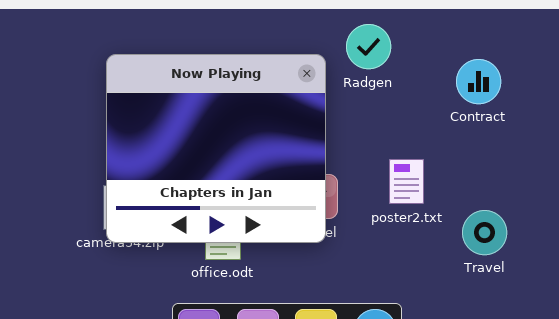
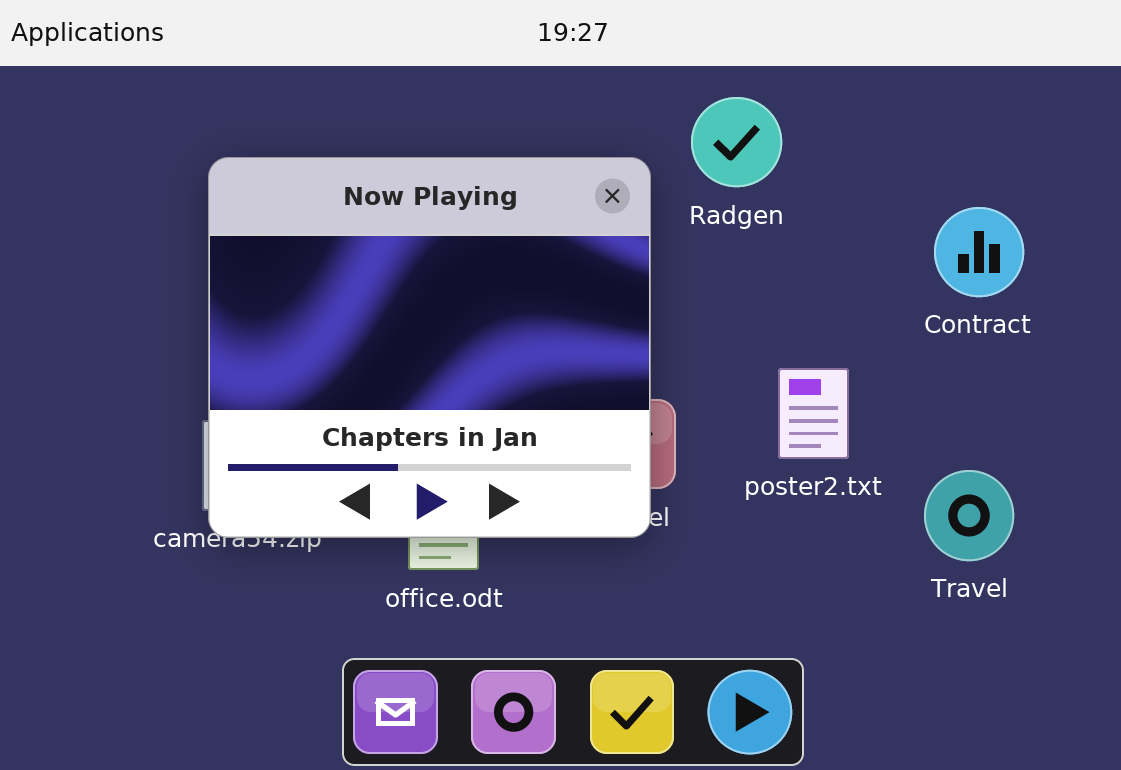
Contract: [456,59,501,104] -> [934,207,1024,297], moved

